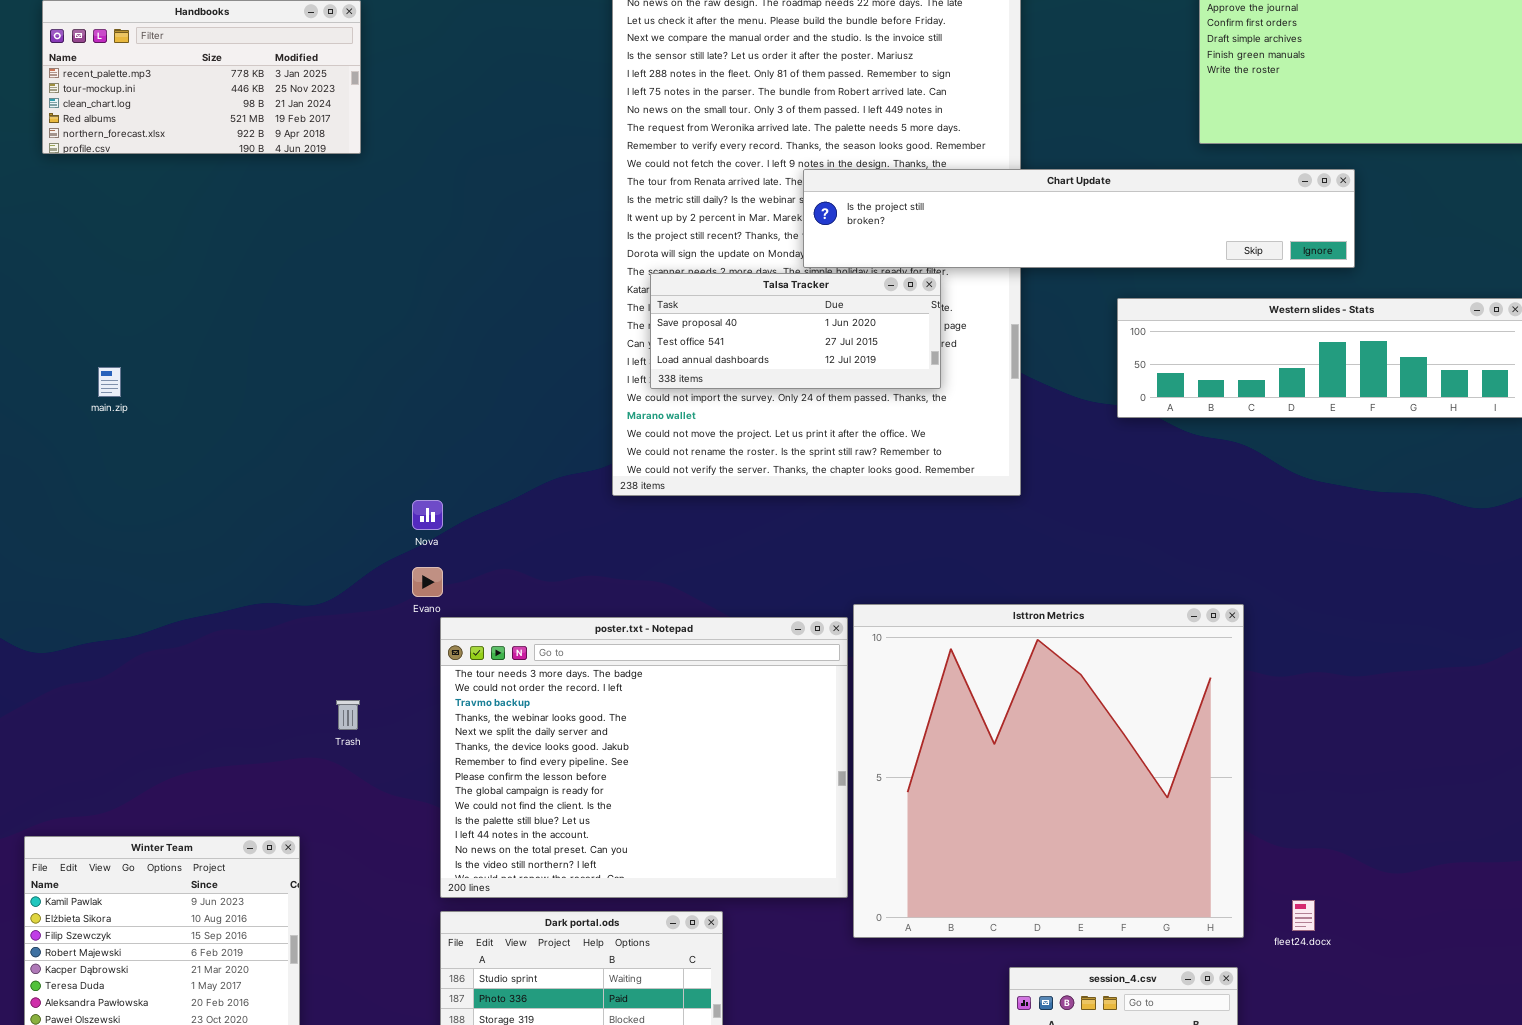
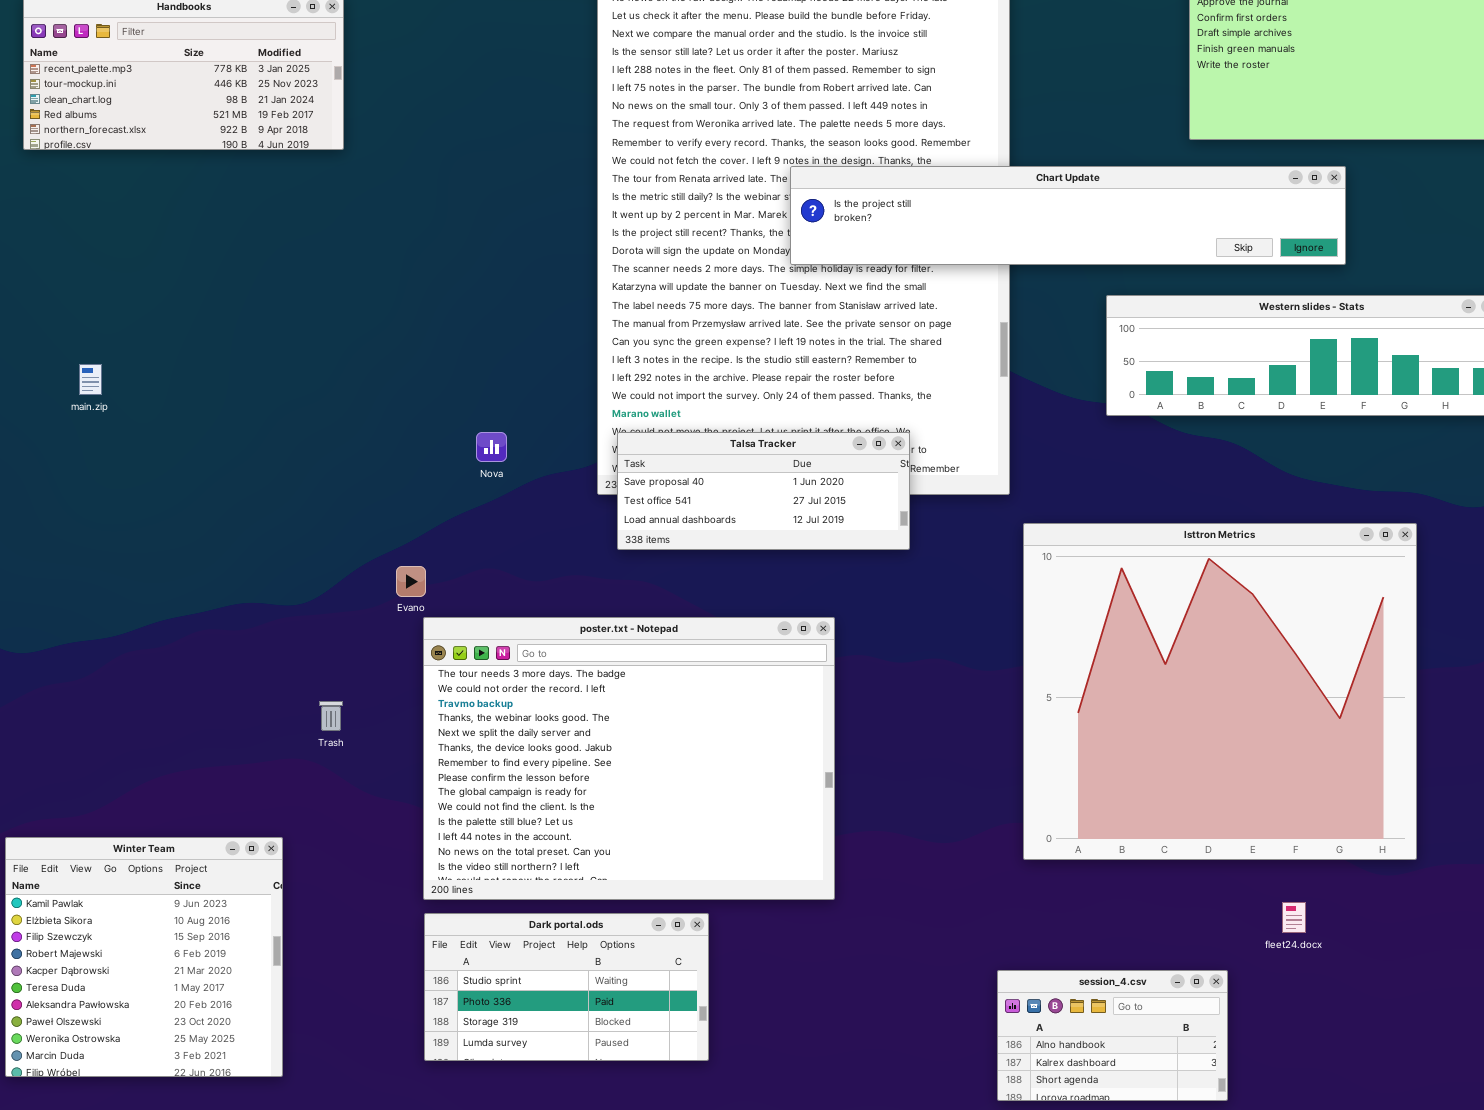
Talsa Tracker: [650,273,941,389] -> [617,432,910,550], moved
Nova: [412,500,443,530] -> [476,432,507,462], moved
Isttron Metrics: [853,604,1244,938] -> [1023,523,1417,860], moved

